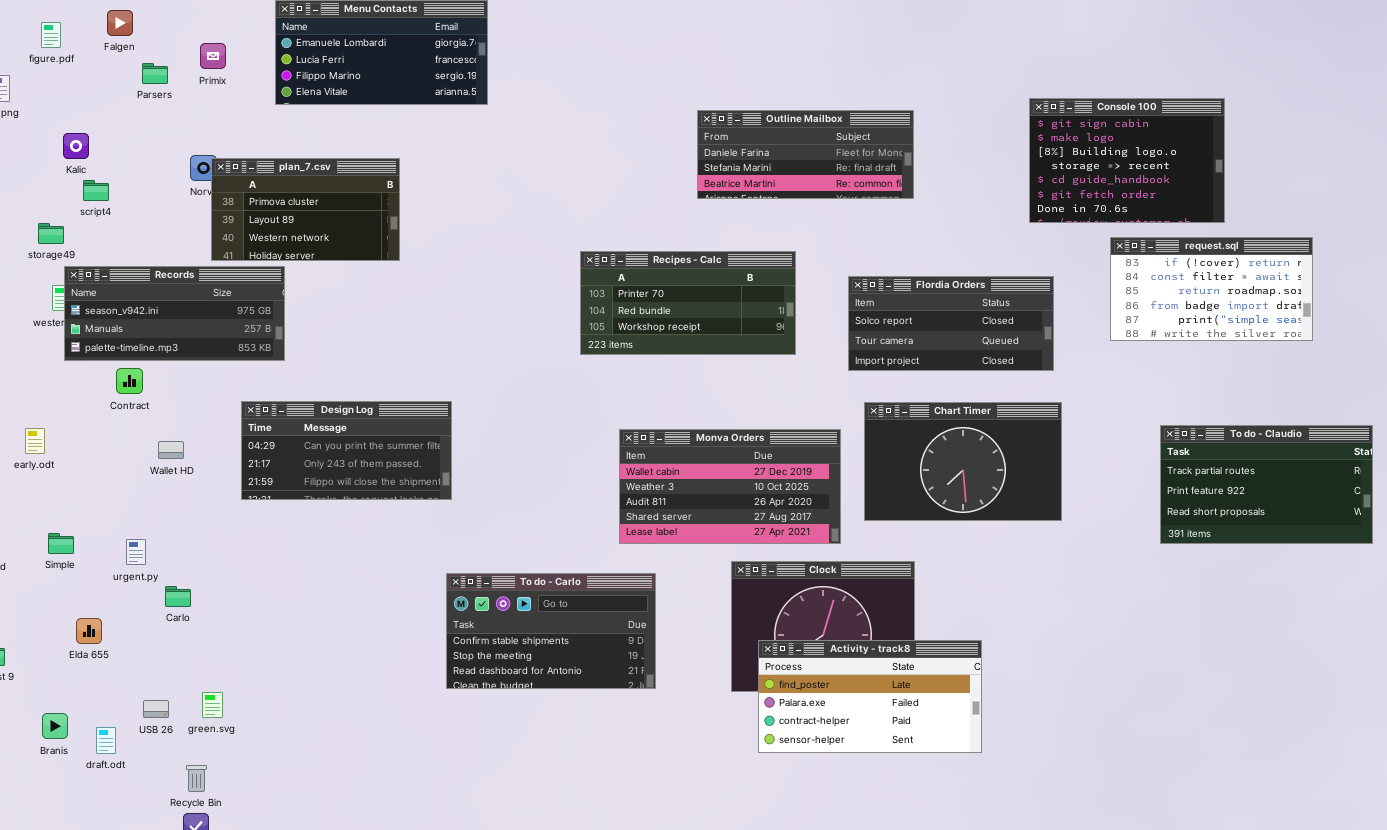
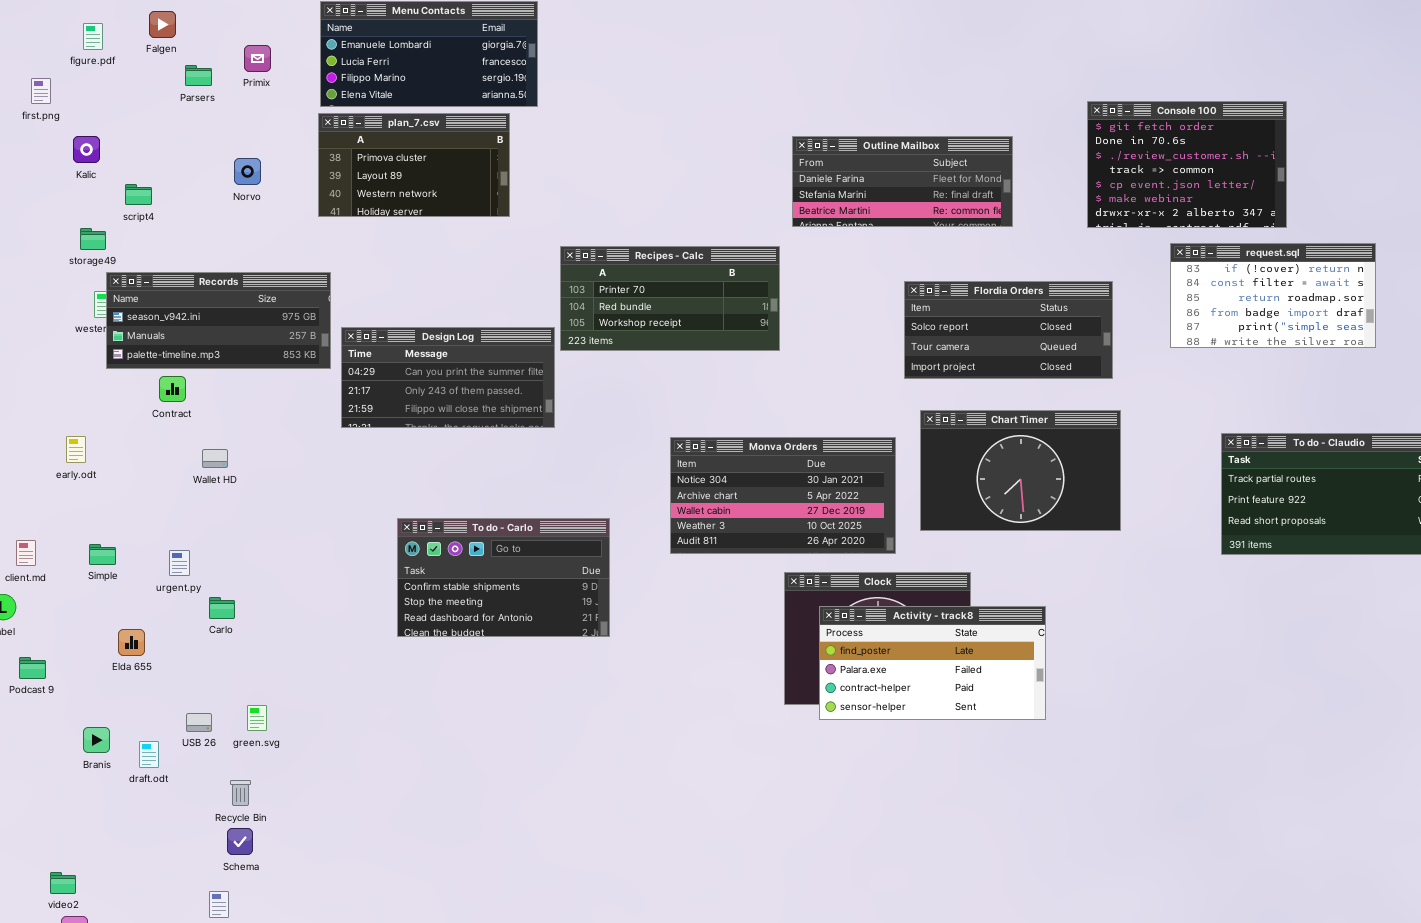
Console 100: [1029,98,1225,223] -> [1087,101,1287,228], scrolled down 5 rows
Outline Mailbox: [697,110,914,199] -> [792,136,1013,227], moved
Kalic: [63,133,89,159] -> [73,136,100,163], moved
plan_7.csv: [211,158,400,261] -> [318,113,510,217], moved
Recipes - Calc: [580,251,796,355] -> [560,246,780,351], moved
Design Log: [241,401,452,500] -> [341,327,555,428], moved
Monva Orders: [619,429,841,544] -> [670,437,896,554], scrolled up 2 rows
To do - Carlo: [446,573,656,689] -> [397,518,610,637], moved
Activity - track8: [758,640,982,753] -> [819,606,1046,720], moved

